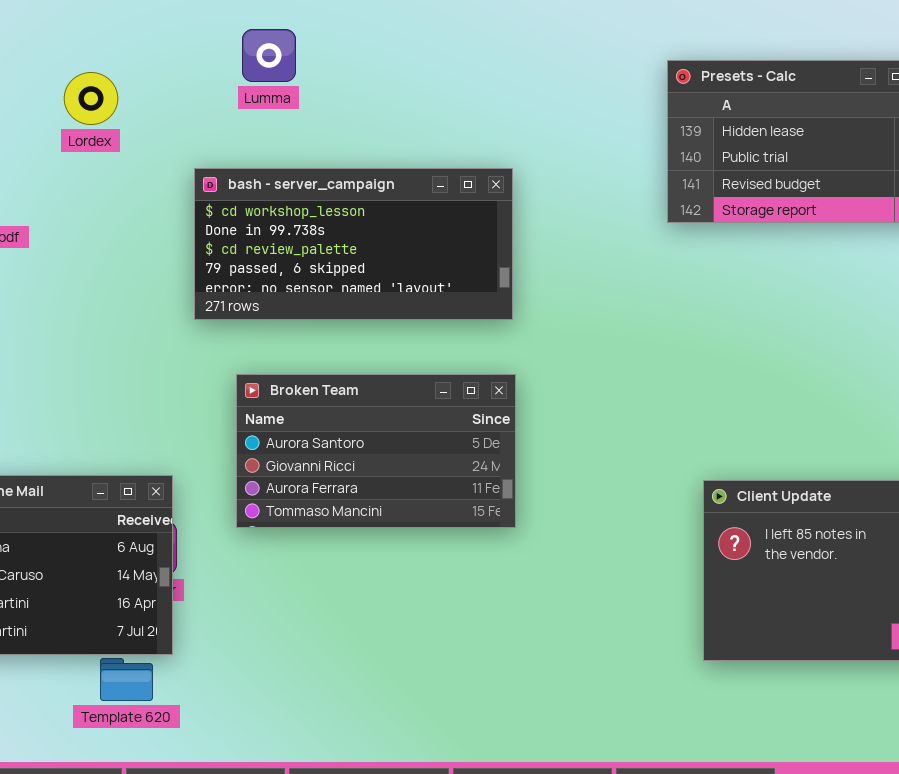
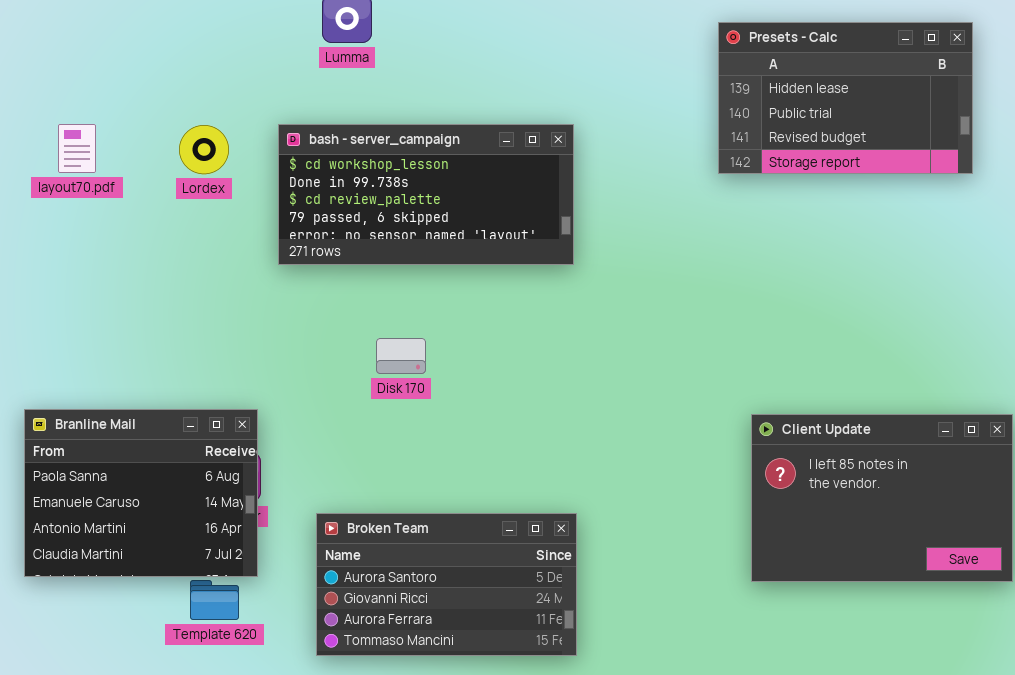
Lordex: [64,72,118,125] -> [179,125,229,174], moved
Broken Team: [236,374,516,528] -> [316,513,577,656], moved

